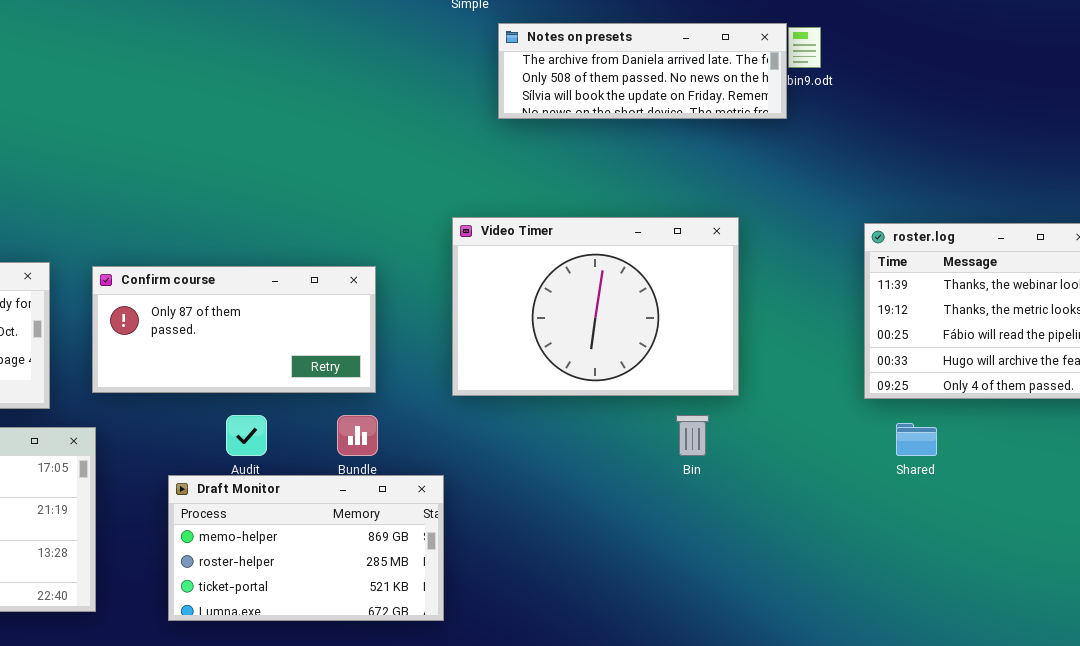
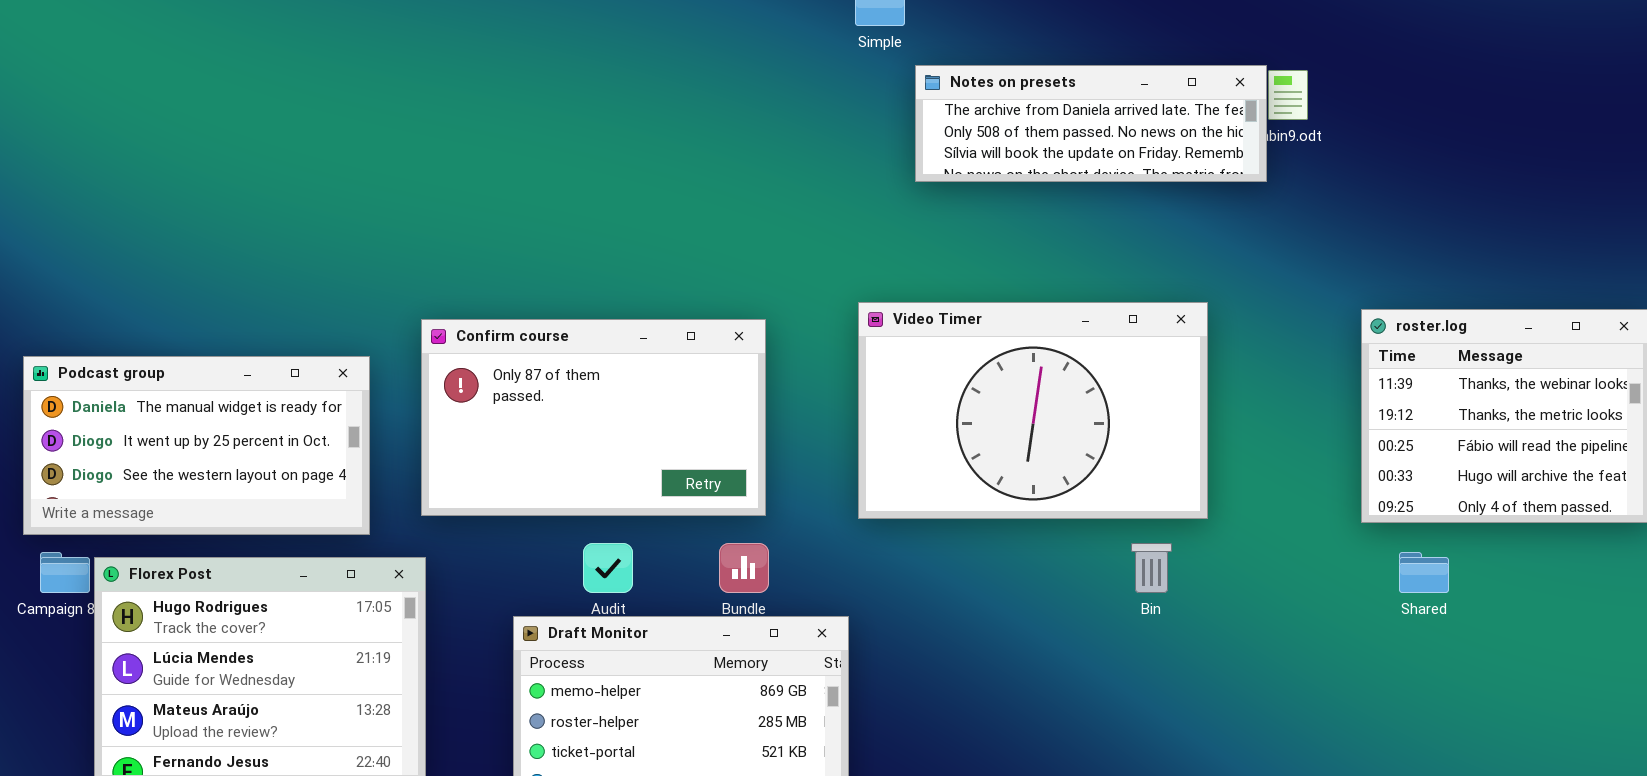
Confirm course: [92,266,376,393] -> [421,319,766,516], resized

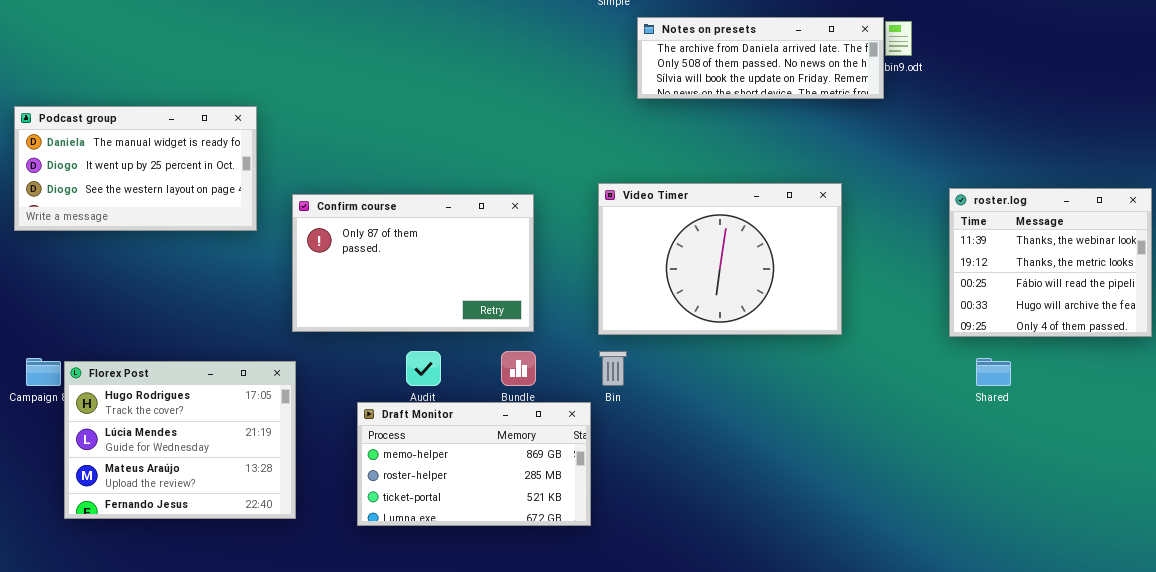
Podcast group: [23,356,370,535] -> [14,106,257,231], moved
Bin: [1131,543,1172,593] -> [599,351,627,386], moved

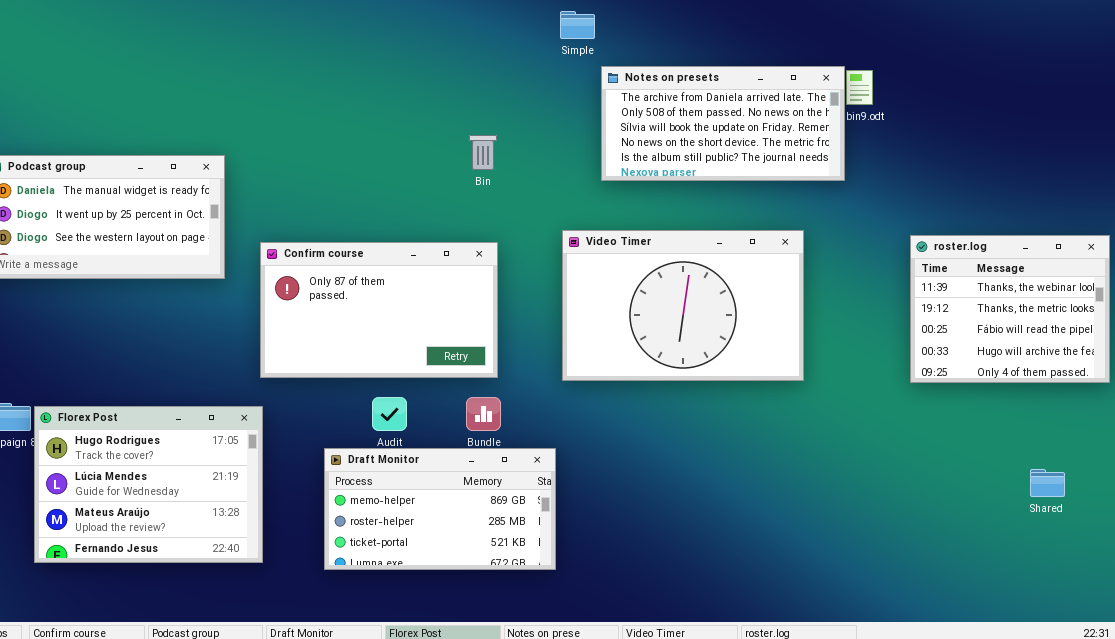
Notes on presets: [637,17,884,99] -> [601,66,845,181], resized
Bin: [599,351,627,386] -> [469,135,497,170], moved
Shared: [976,358,1011,386] -> [1030,469,1065,497], moved

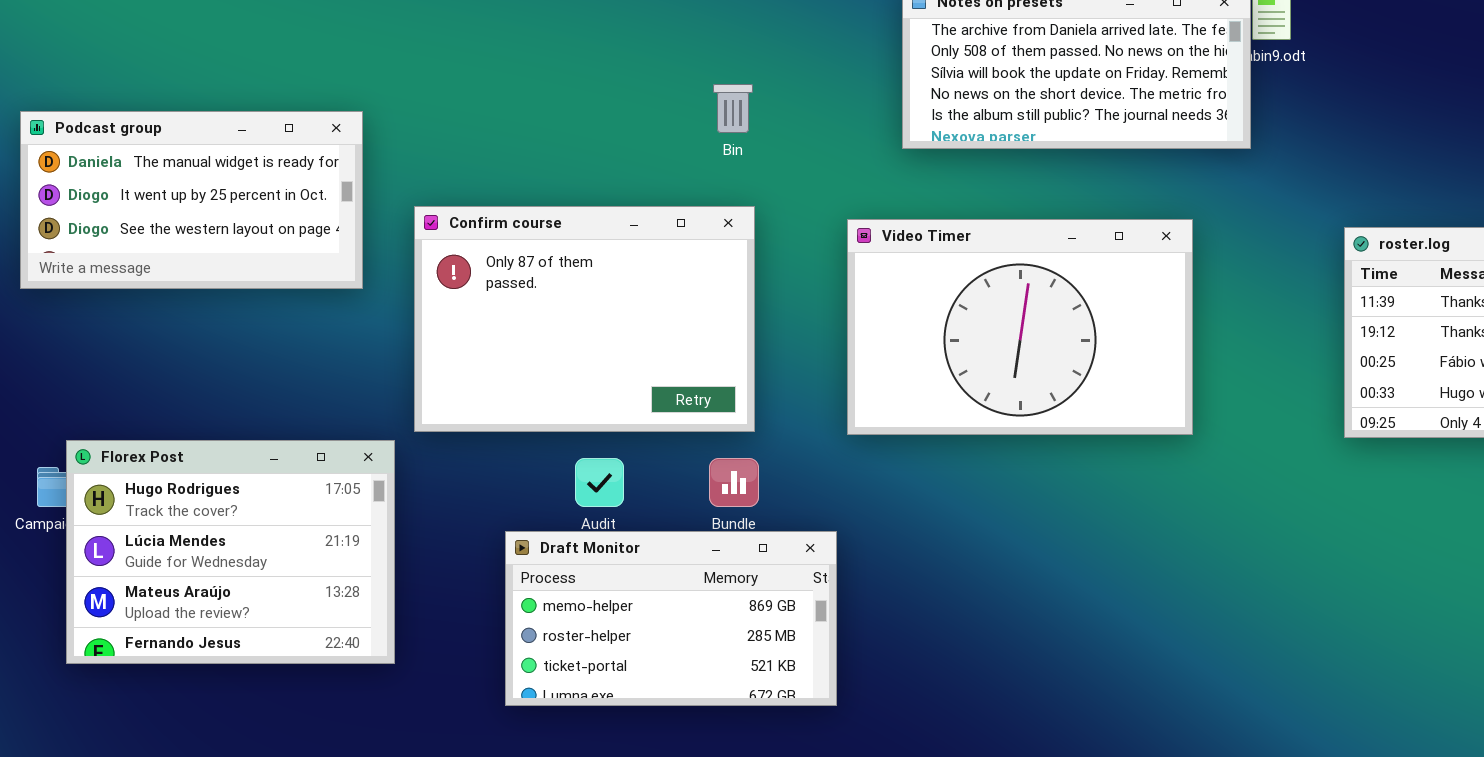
Confirm course: [260,242,498,378] -> [414,206,755,432], resized
Florex Post: [34,406,263,563] -> [66,440,395,664], moved

